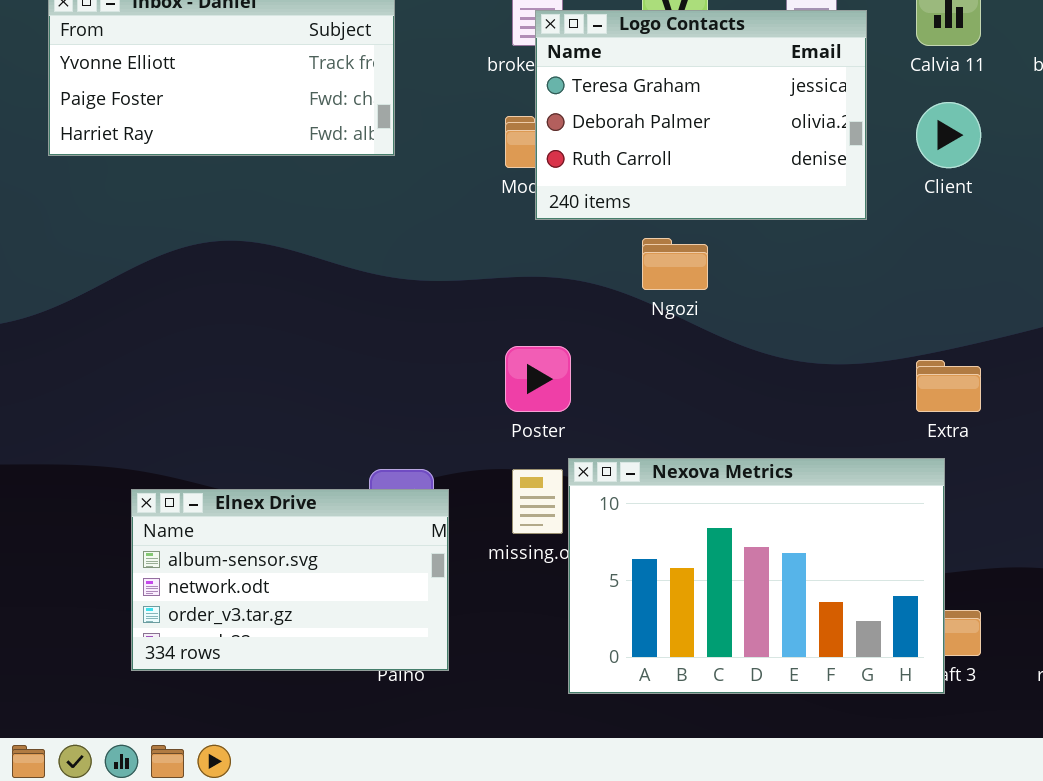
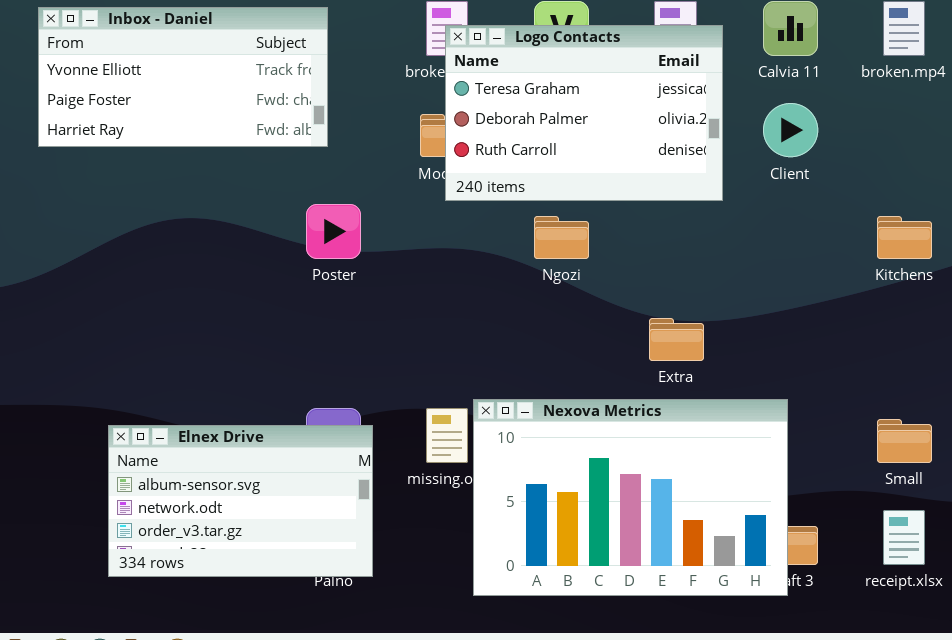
Poster: [505,346,571,412] -> [306,204,361,259], moved
Extra: [916,360,981,412] -> [649,318,704,361], moved

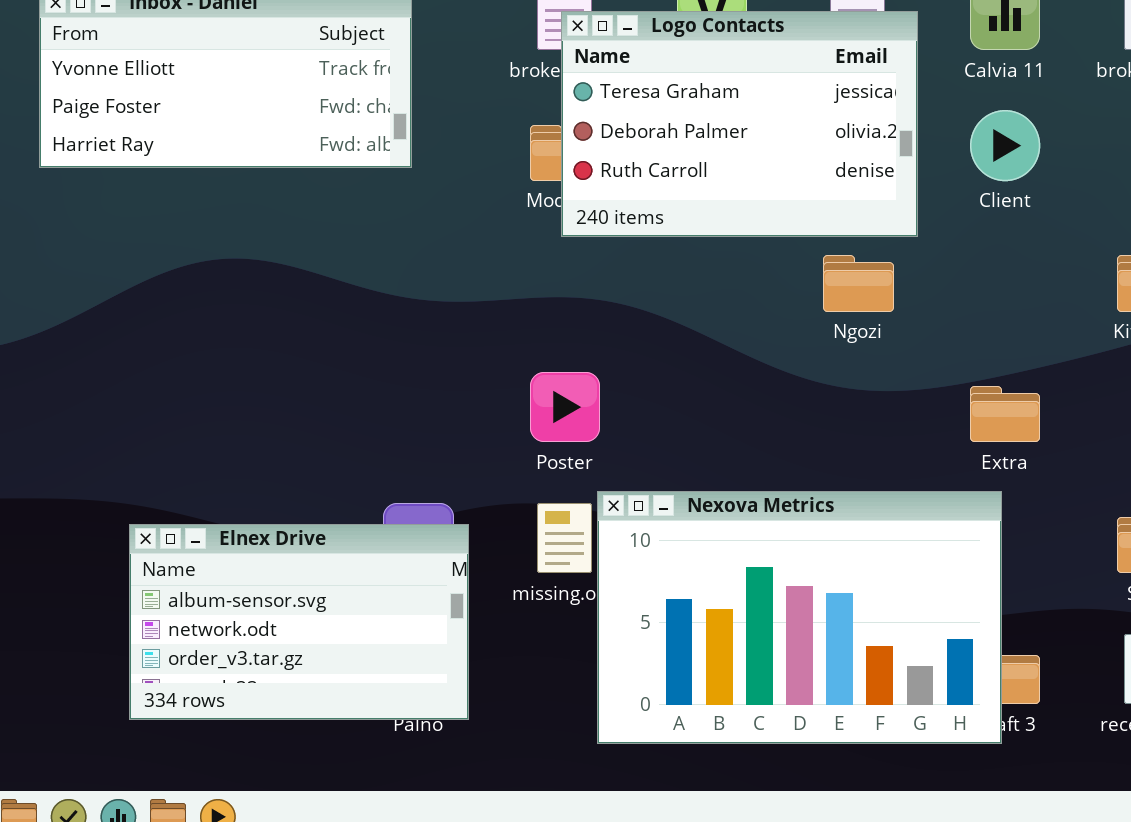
Poster: [306,204,361,259] -> [530,372,600,442], moved
Ngozi: [534,216,589,259] -> [823,255,894,312], moved
Extra: [649,318,704,361] -> [970,386,1040,442], moved

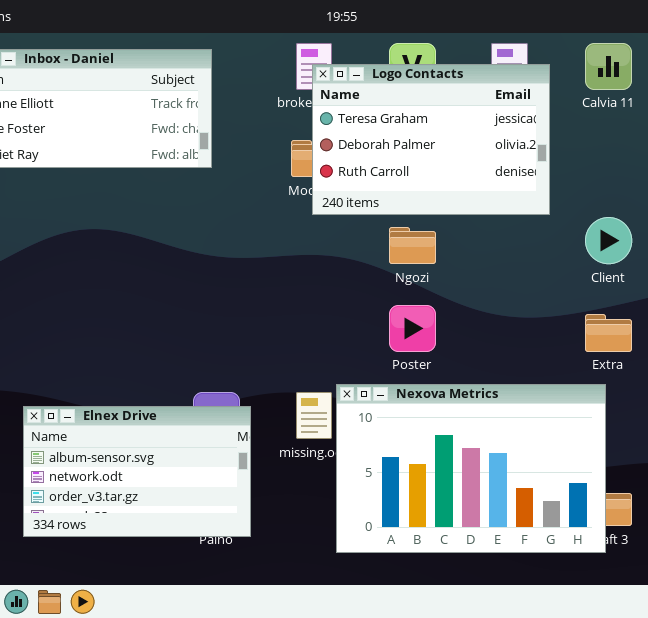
Client: [970,110,1040,181] -> [585,217,632,264], moved
Ngozi: [823,255,894,312] -> [389,227,436,264], moved
Poster: [530,372,600,442] -> [389,305,436,352], moved

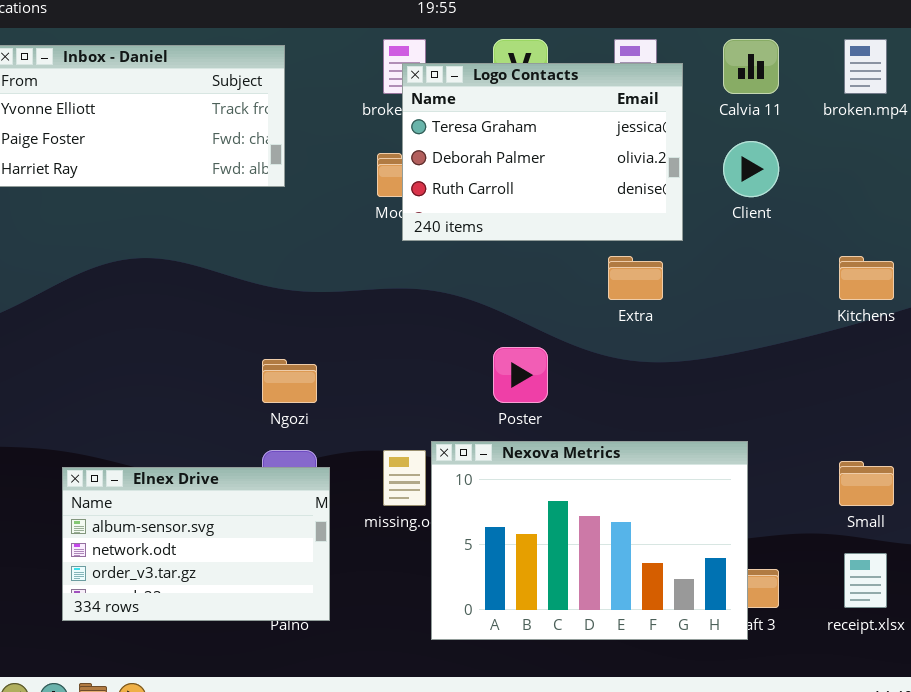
Client: [585,217,632,264] -> [723,141,779,197], moved
Ngozi: [389,227,436,264] -> [262,359,317,403], moved
Extra: [585,314,632,352] -> [608,256,663,300], moved

